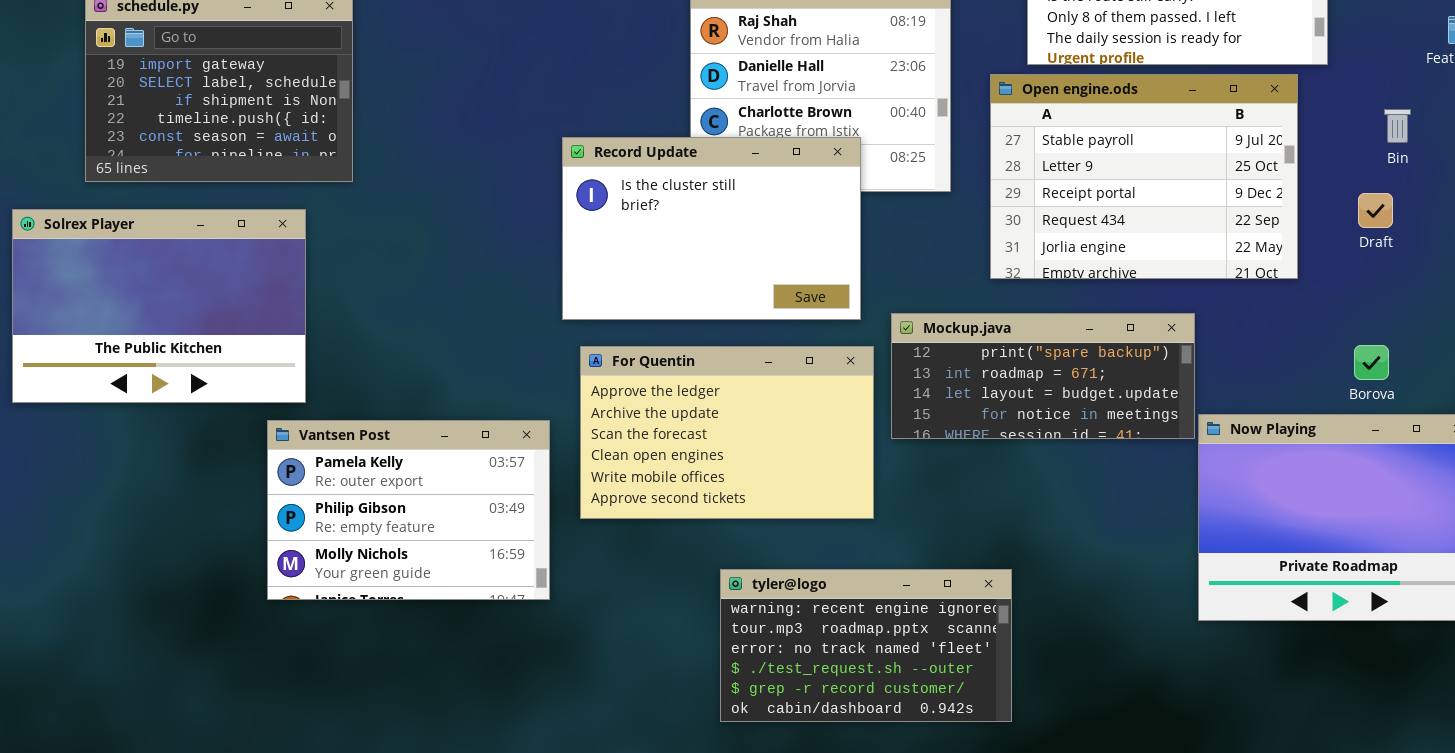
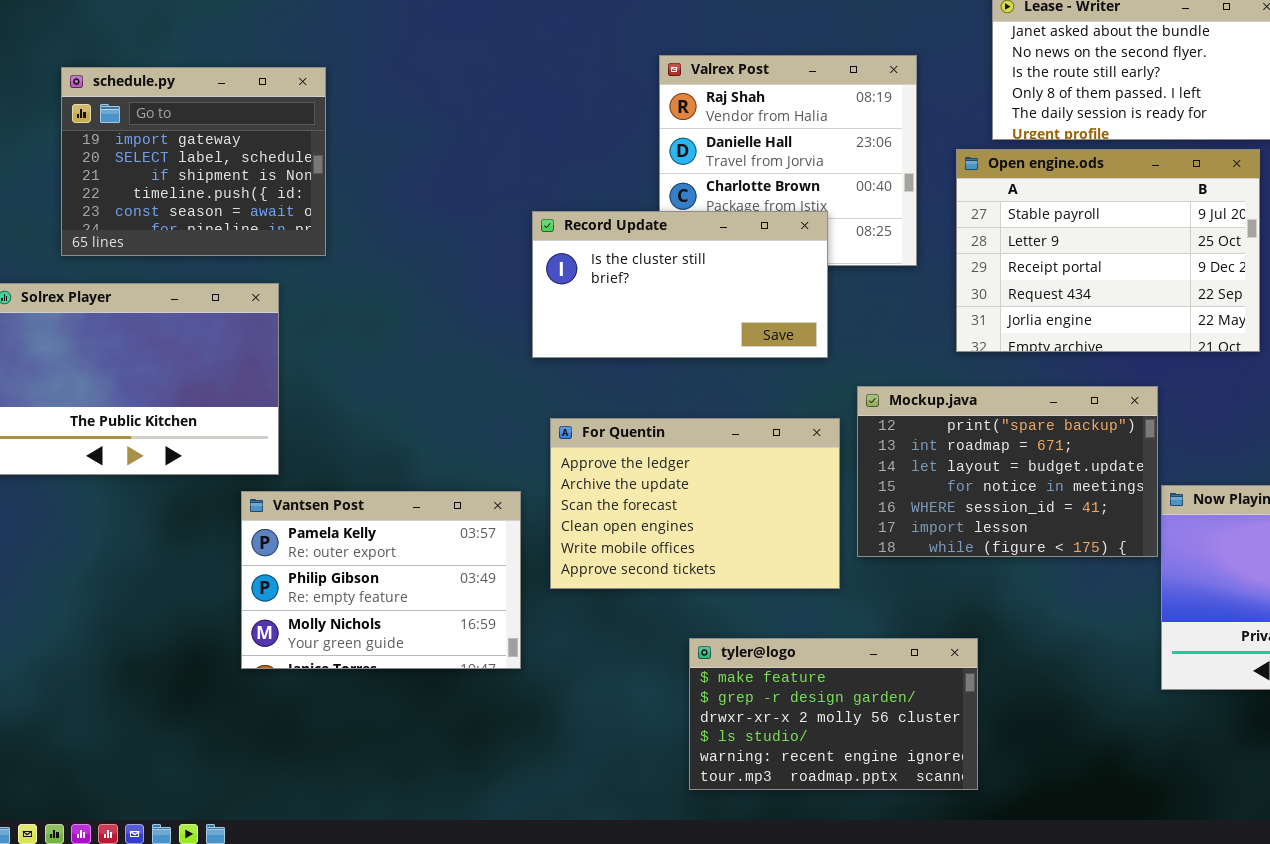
Record Update: [562,137,861,320] -> [532,211,828,358], resized
Mockup.java: [891,313,1195,439] -> [857,386,1158,557], resized
tyler@logo: [720,569,1012,722] -> [689,638,978,790], scrolled up 4 rows

